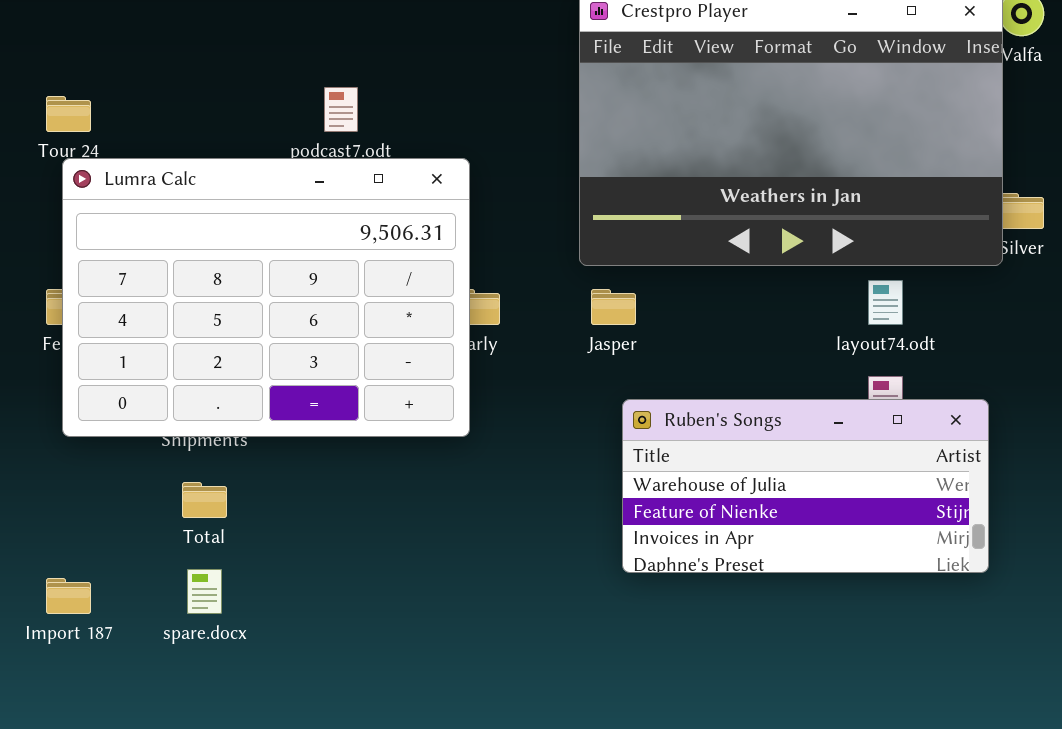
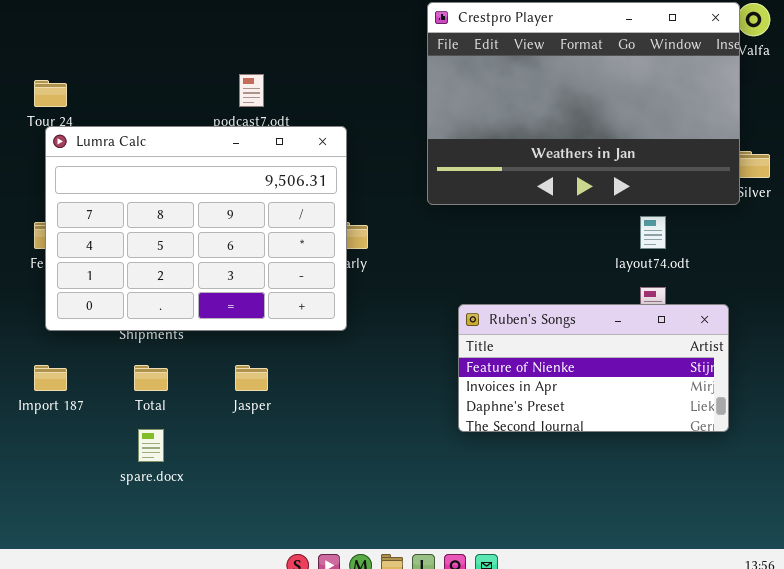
Jasper: [591,289,636,325] -> [235,365,268,391], moved
Ruben's Songs: [622,399,989,573] -> [458,304,729,432], scrolled down 1 row
Import 187: [46,578,91,614] -> [34,365,67,391], moved

